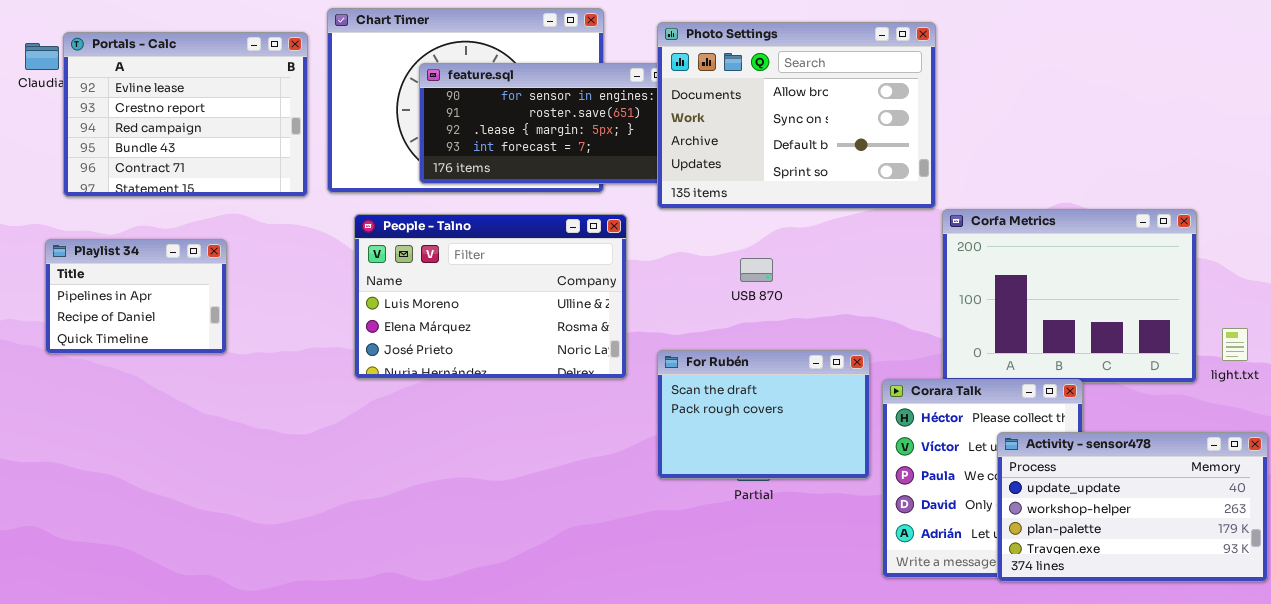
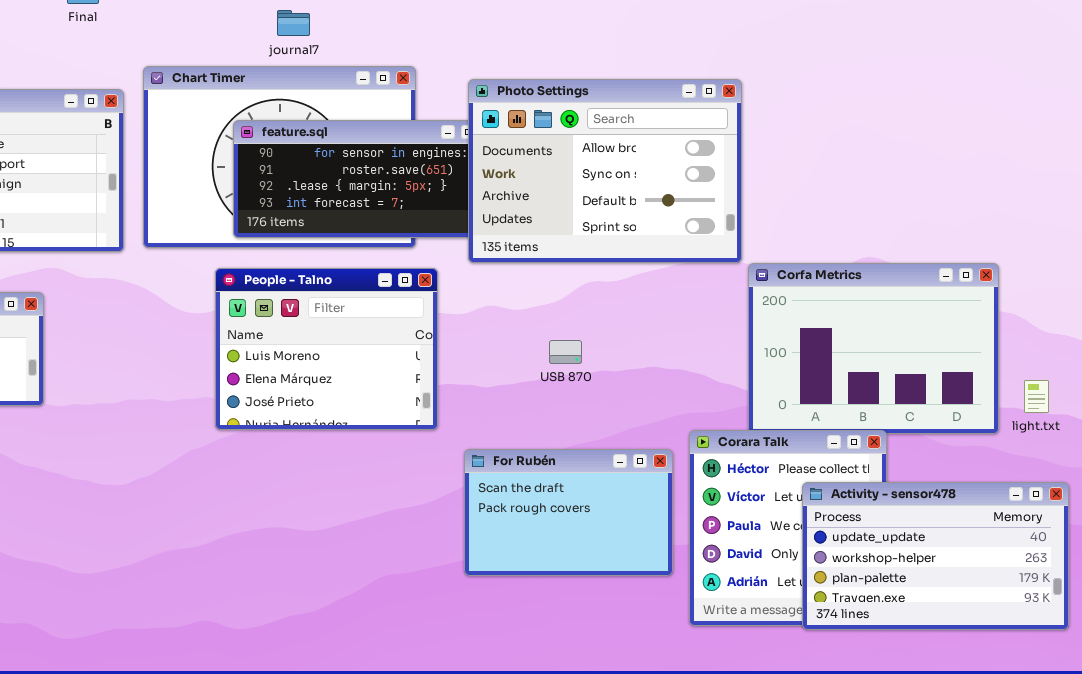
People - Talno: [354,214,627,379] -> [215,268,438,430], resized
USB 870: [740,258,773,282] -> [549,340,582,364], moved
For Rubén: [657,350,870,479] -> [464,449,673,576], moved

